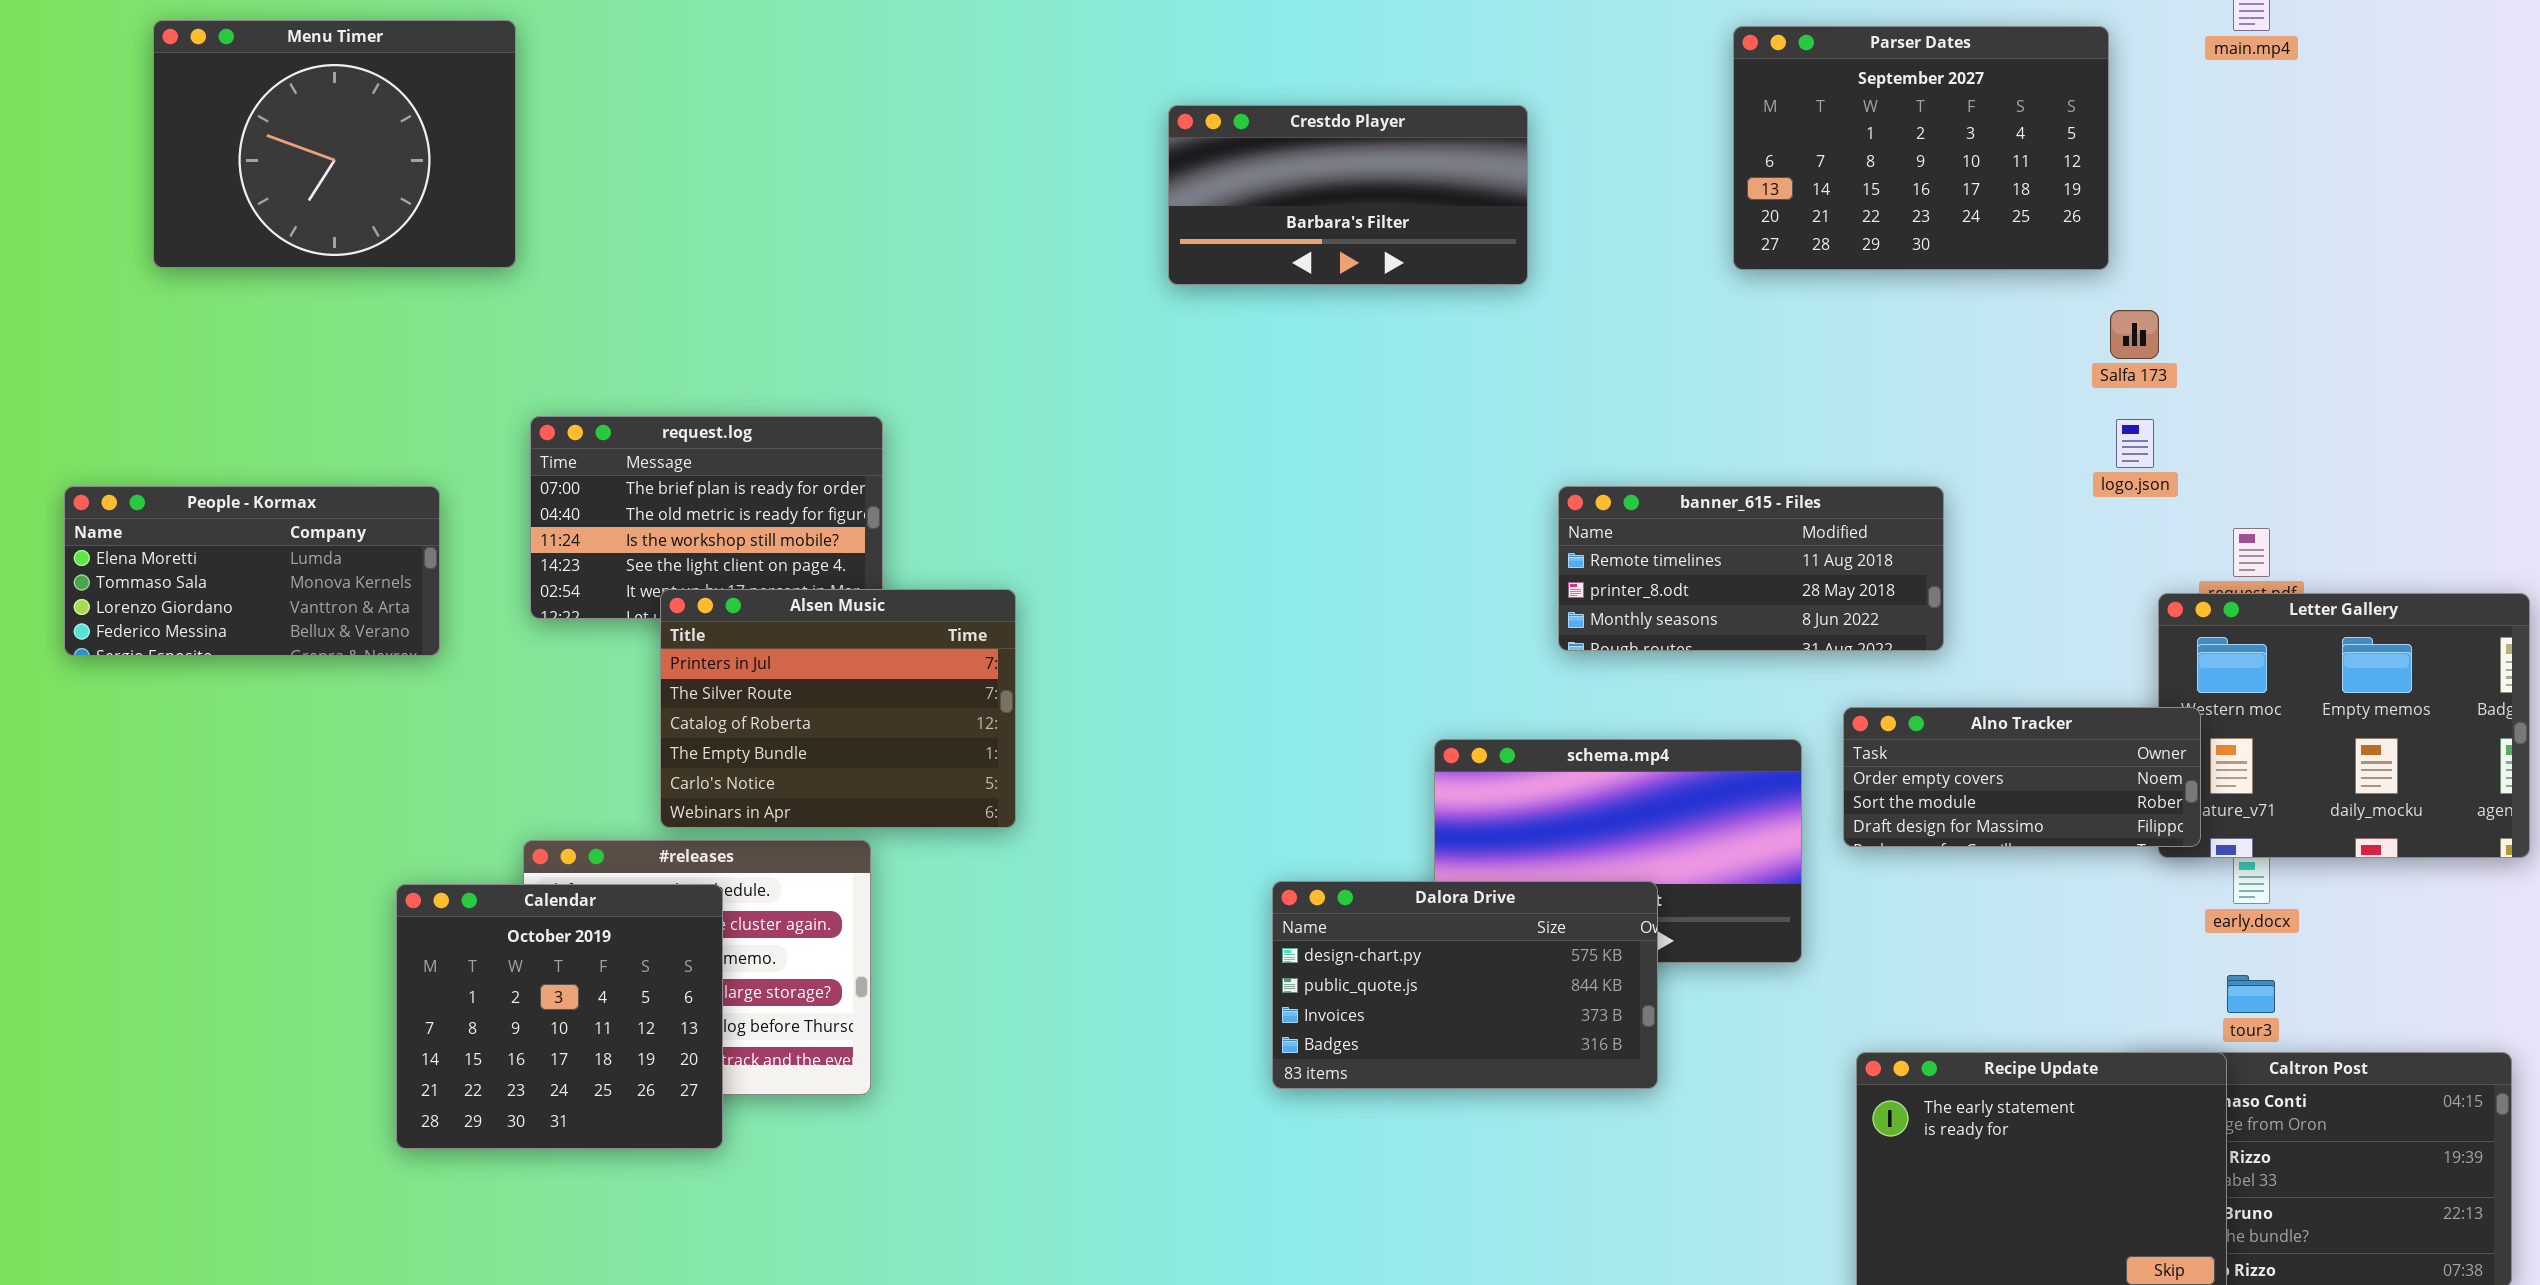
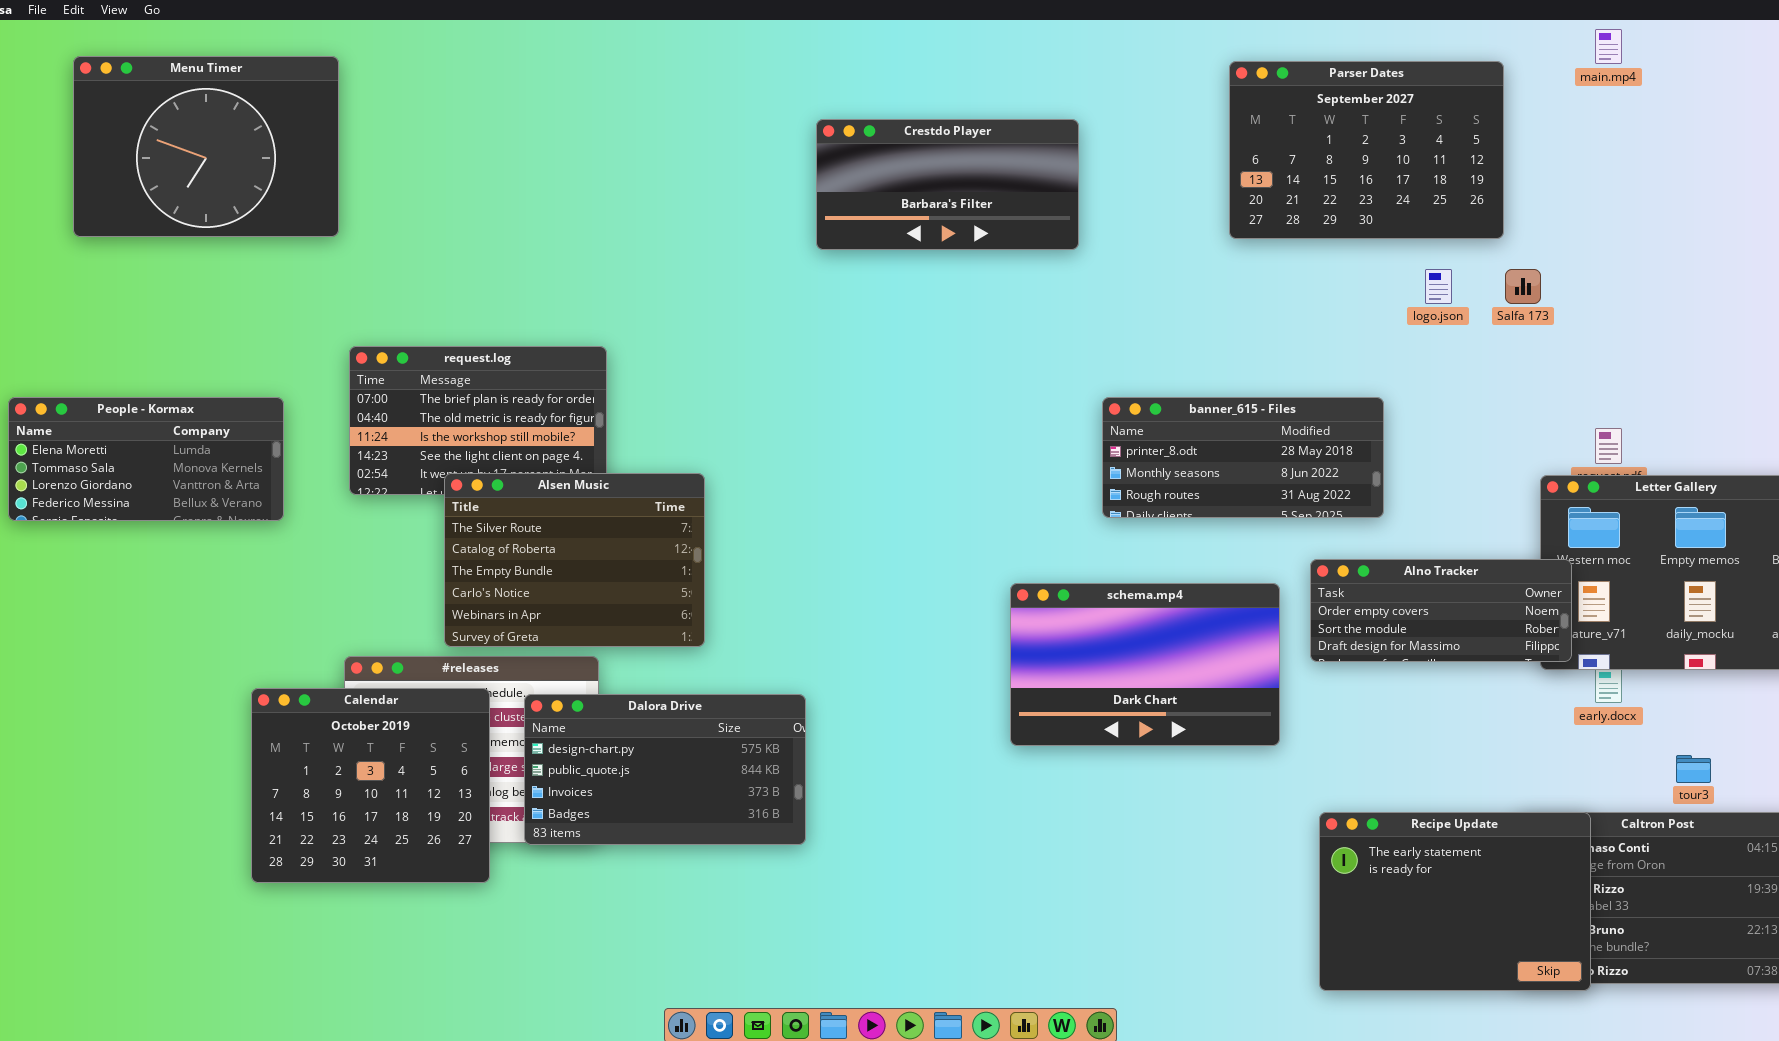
logo.json: [2116,419,2154,468] -> [1425,269,1452,304], moved
banner_615 - Files: [1558,486,1944,651] -> [1102,397,1384,518], scrolled down 1 row
Alsen Music: [660,589,1016,828] -> [444,473,705,647], scrolled down 1 row
Dalora Drive: [1272,881,1658,1089] -> [524,694,806,845], moved
tour3: [2227,975,2275,1013] -> [1676,755,1711,783], moved

